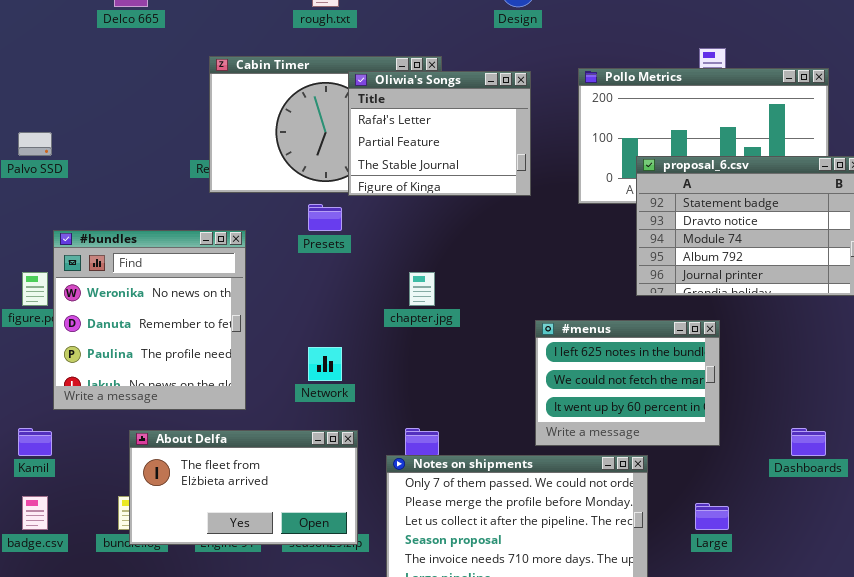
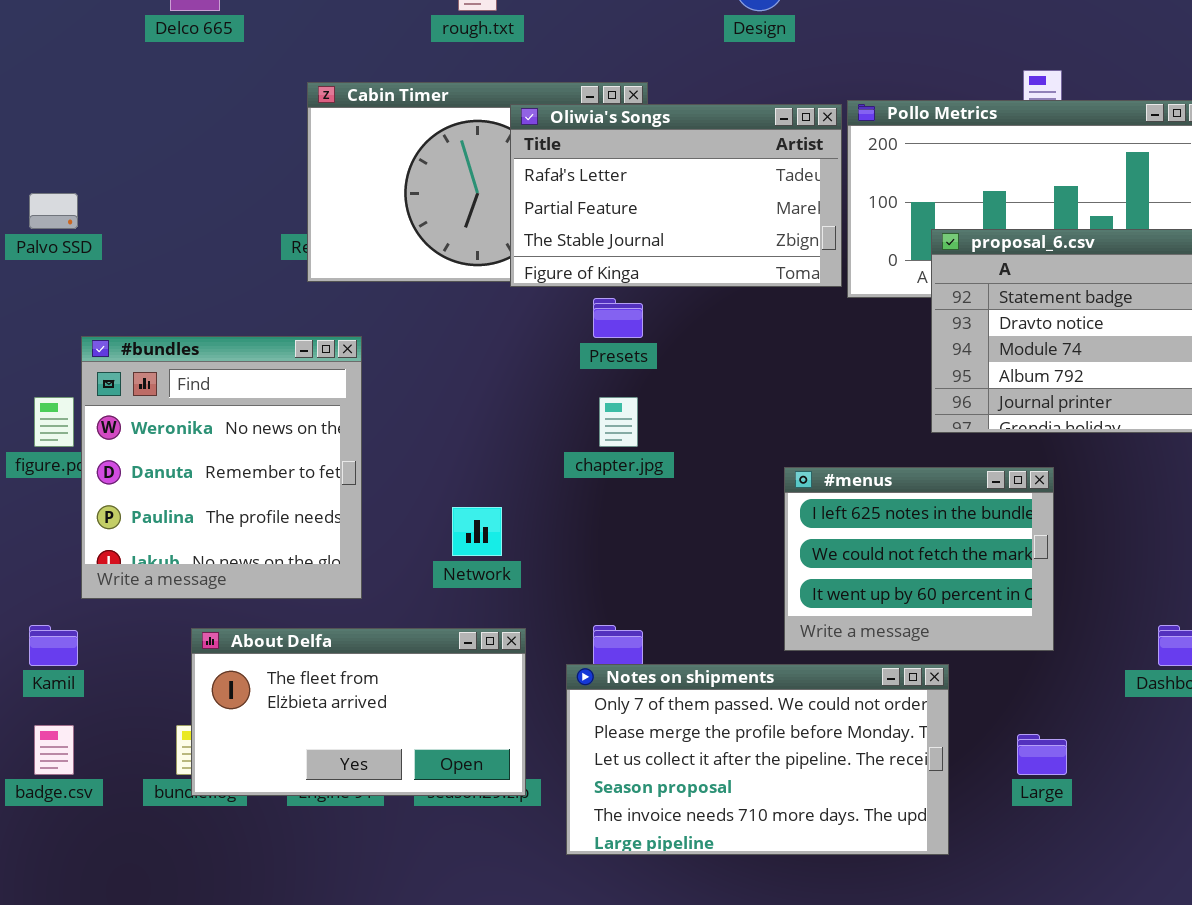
Oliwia's Songs: [348,71,531,196] -> [510,104,842,287], resized
Presets: [308,204,342,231] -> [593,298,643,338], moved

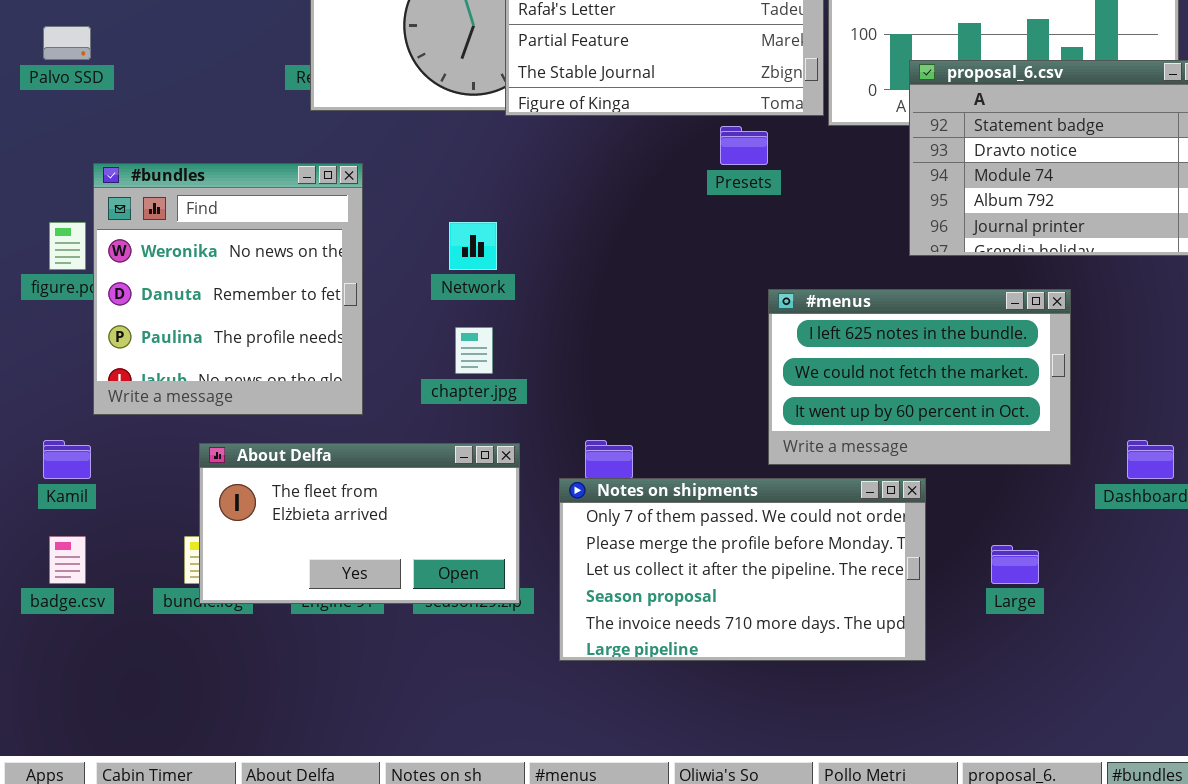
Presets: [593,298,643,338] -> [720,126,768,165], moved
chapter.jpg: [599,397,638,447] -> [455,327,493,374], moved
#menus: [784,467,1054,651] -> [768,289,1071,465], resized
Network: [452,507,502,556] -> [449,222,497,270], moved

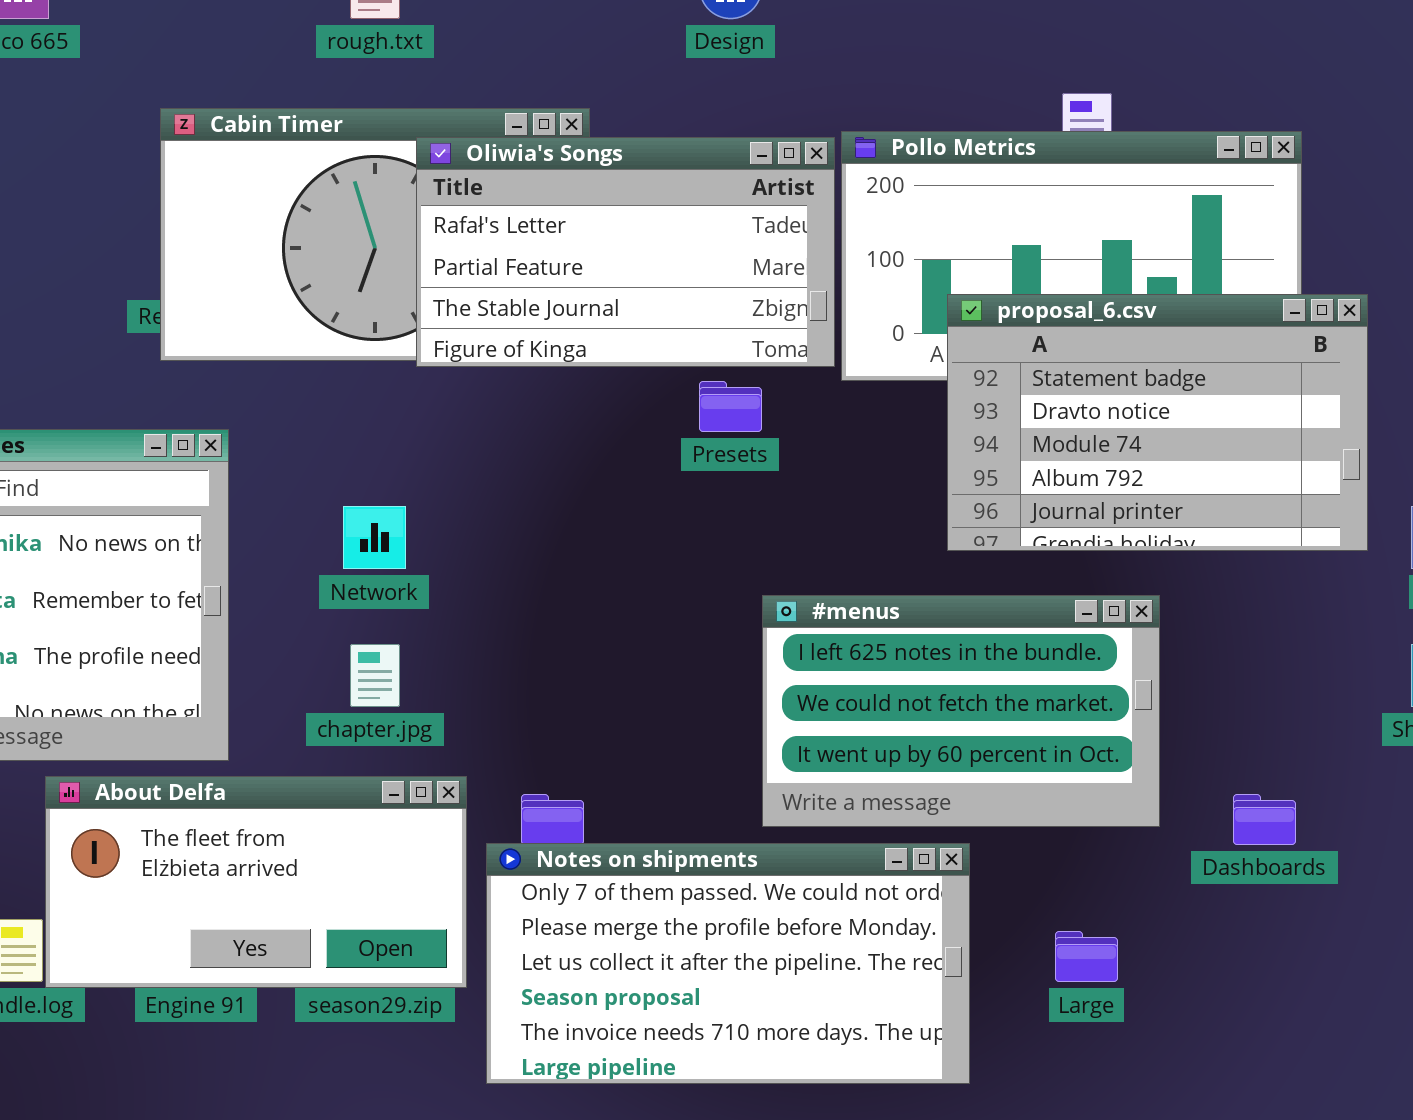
About Delfa: [199,443,520,604] -> [45,776,467,988], moved

